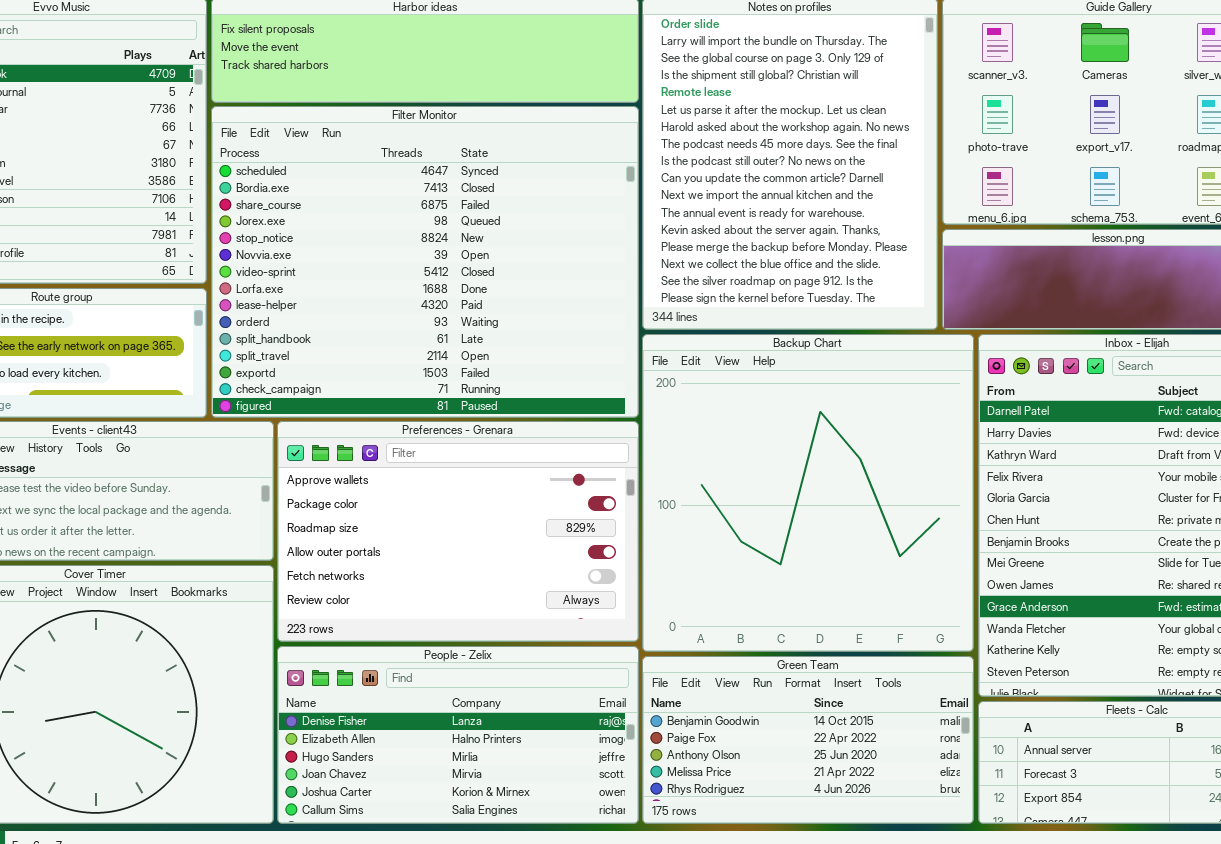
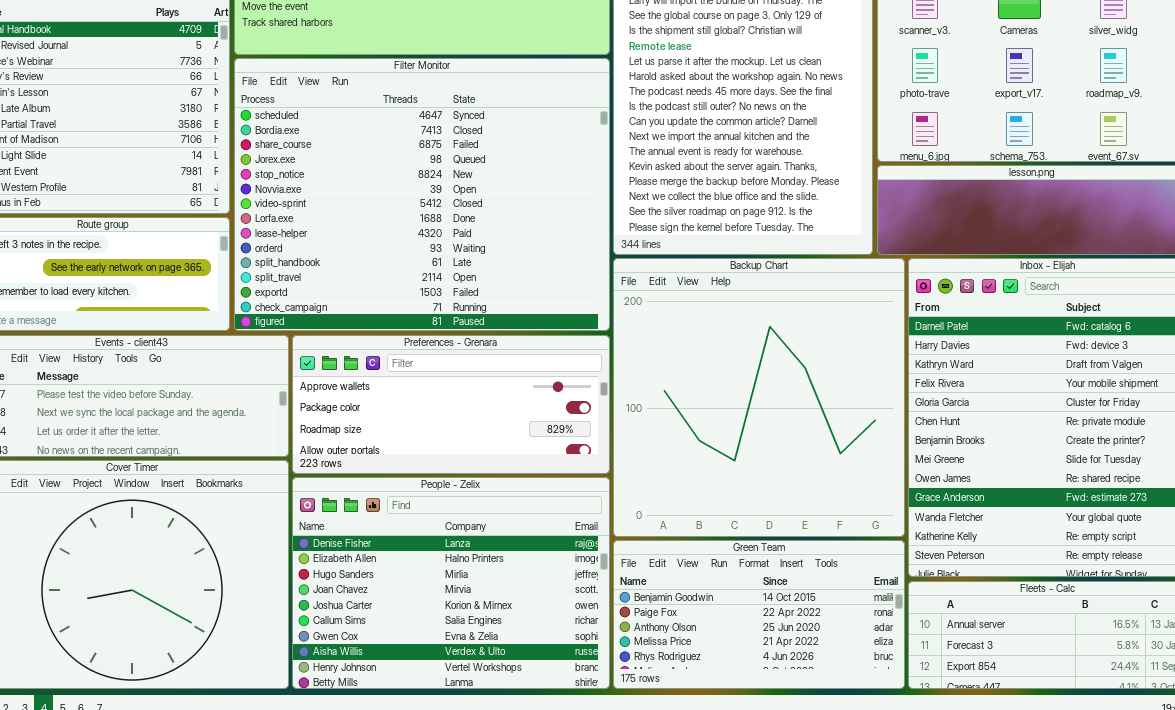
Preferences - Grenara: [277,421,639,642] -> [292,335,610,474], resized
People - Zelix: [277,646,639,824] -> [292,477,610,689], resized

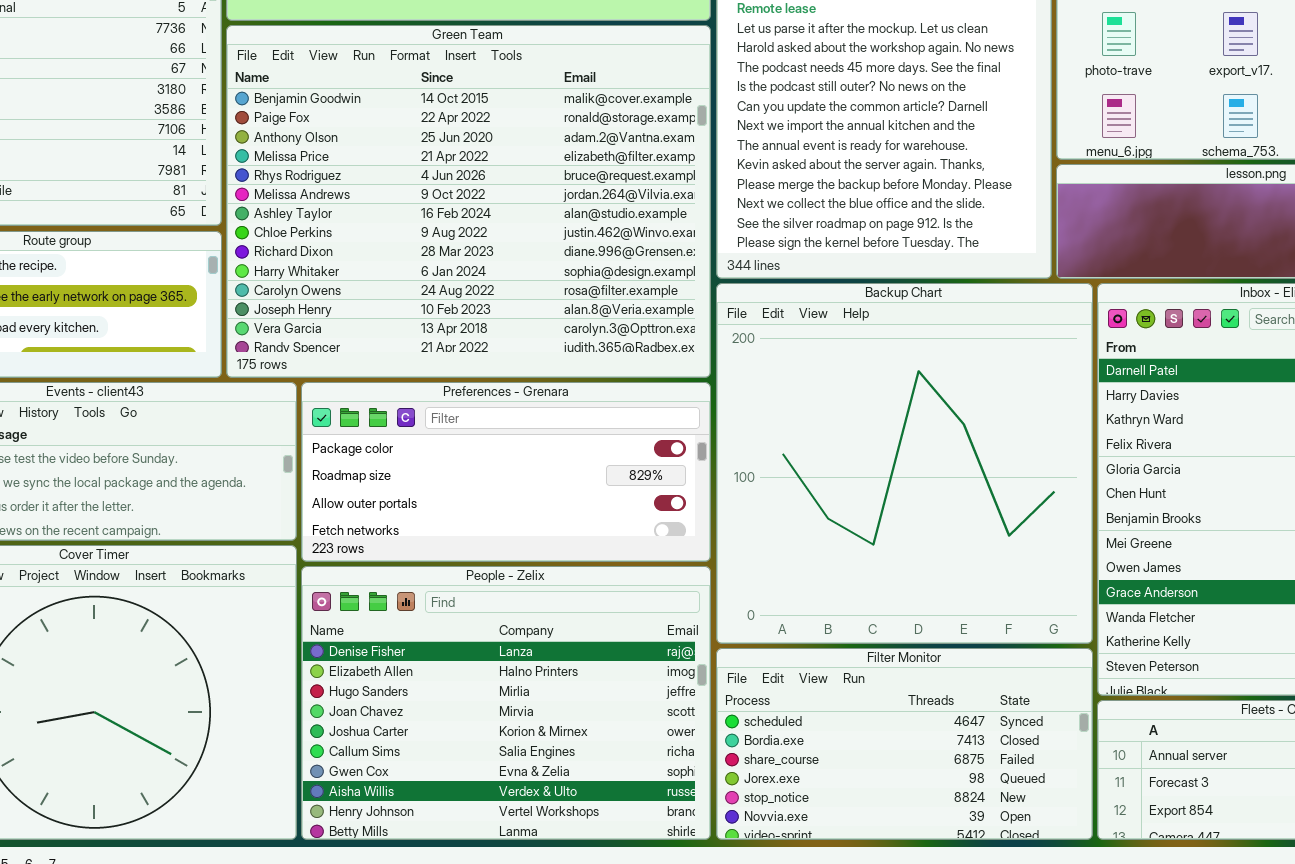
Filter Monitor: [234,58,610,331] -> [716,648,1093,840], moved, resized
Preferences - Grenara: [292,335,610,474] -> [301,382,711,562], scrolled down 1 row
Green Team: [613,540,905,689] -> [226,25,711,378], moved, resized

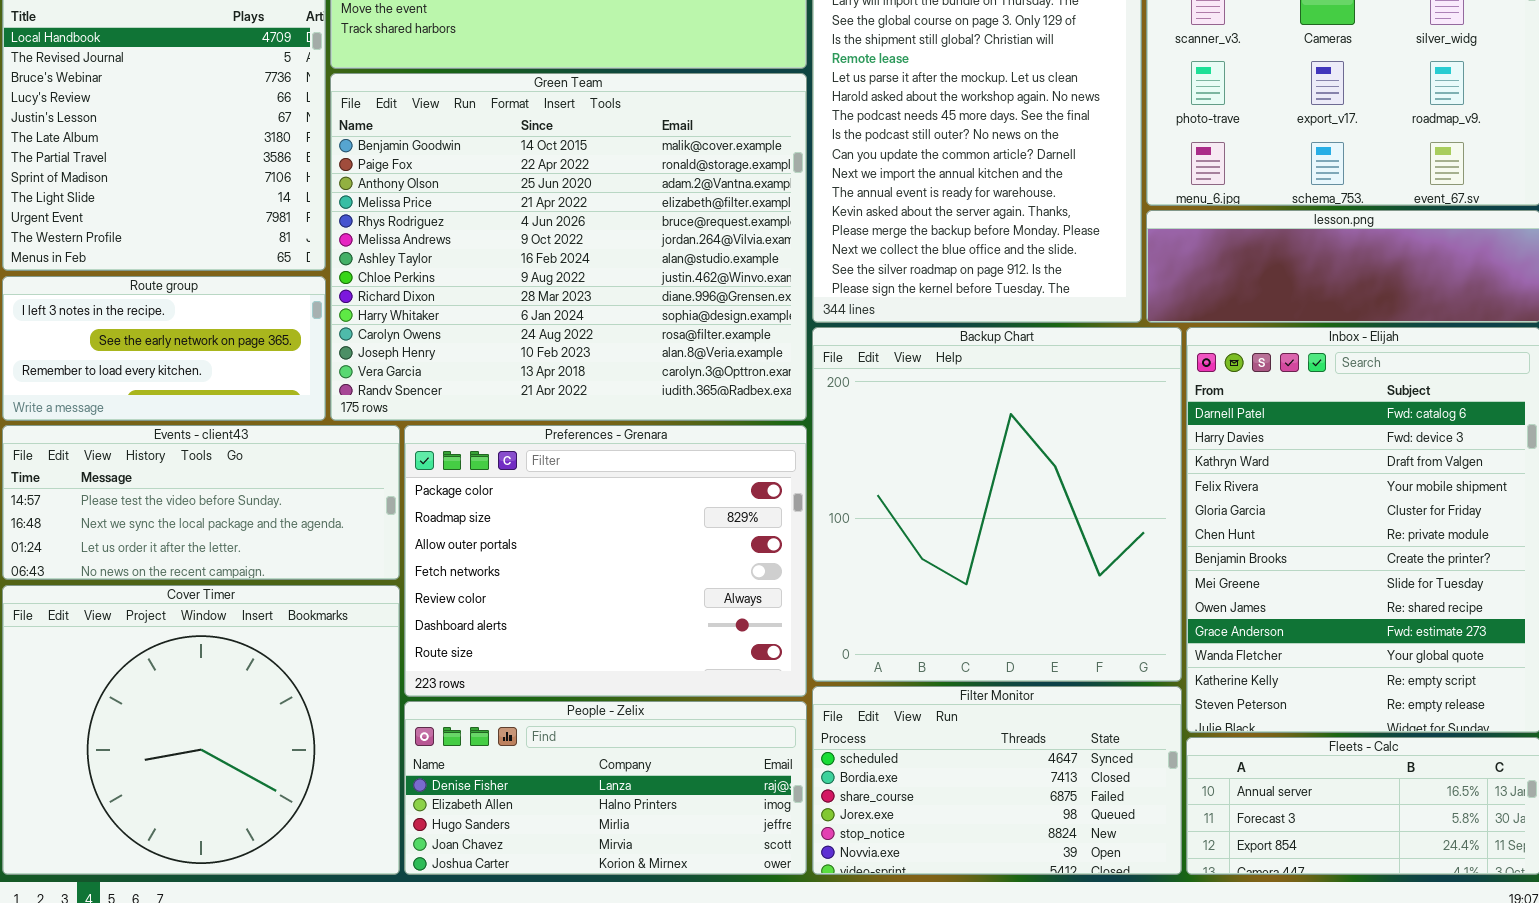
Preferences - Grenara: [301,382,711,562] -> [404,425,807,697], resized
People - Zelix: [301,566,711,840] -> [404,701,807,875], resized

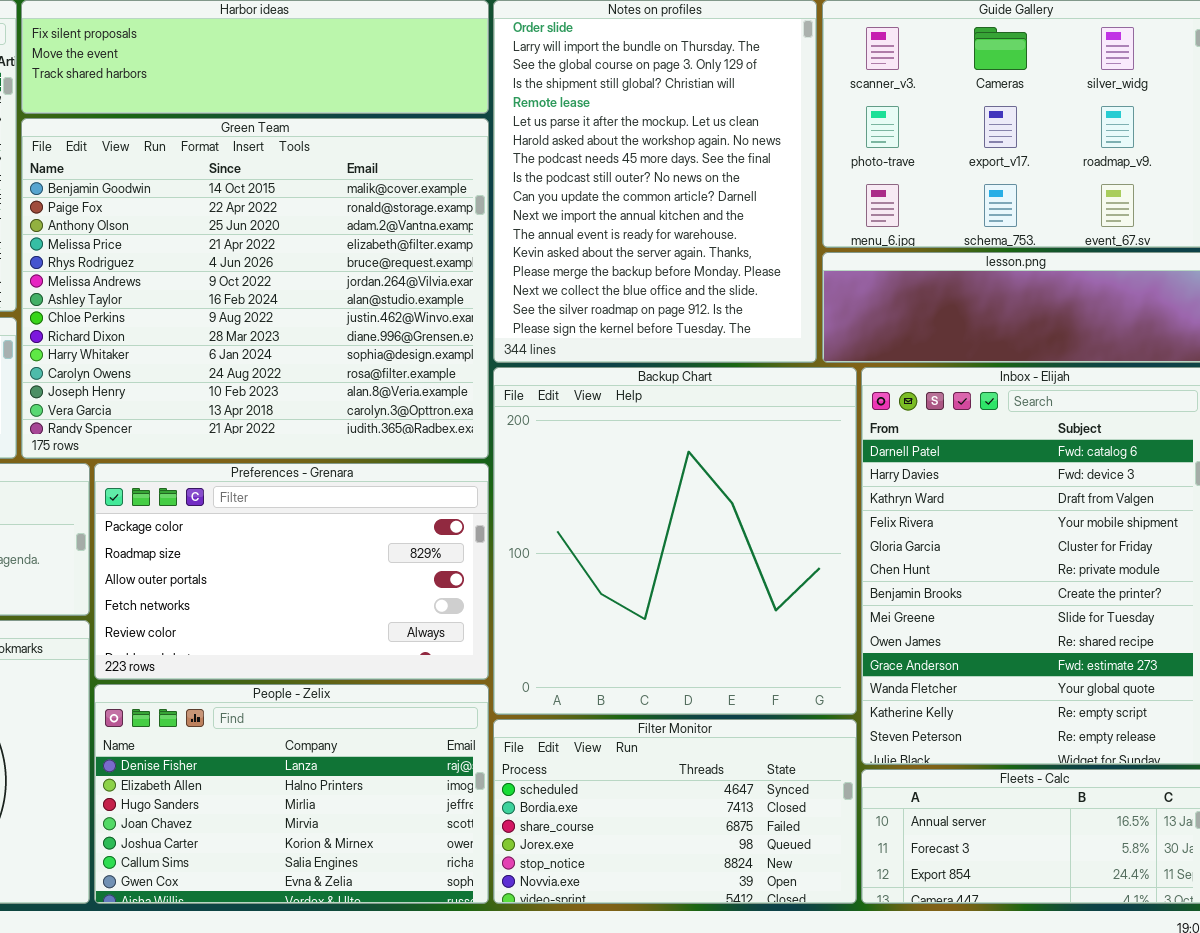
Preferences - Grenara: [404,425,807,697] -> [94,463,489,680], resized
People - Zelix: [404,701,807,875] -> [94,684,489,904], resized

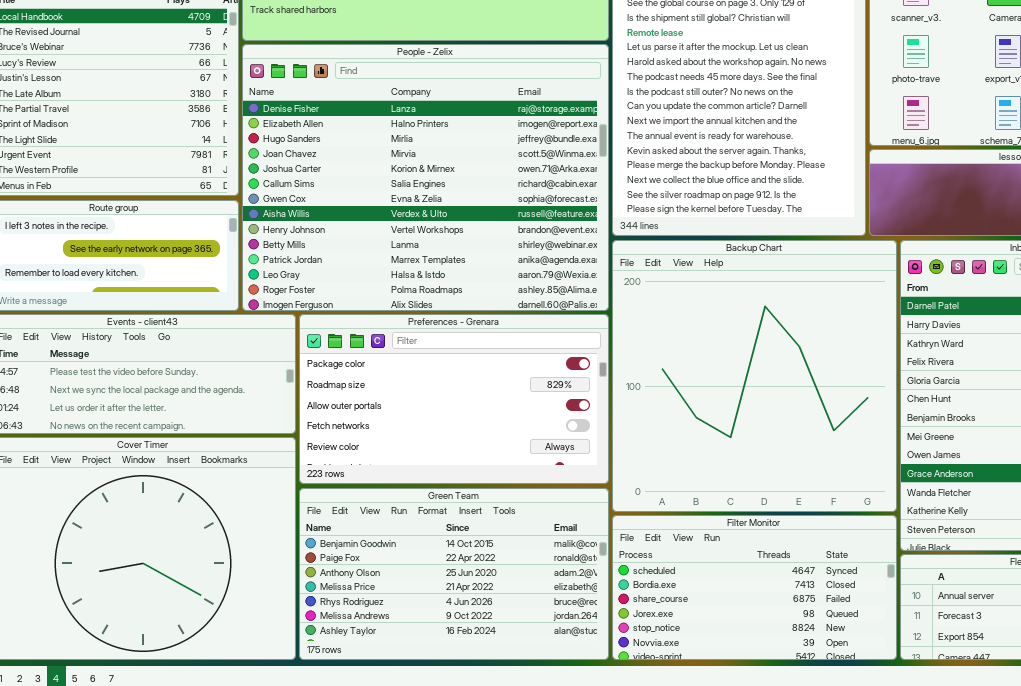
Green Team: [21,118,489,459] -> [299,488,609,660], moved, resized
People - Zelix: [94,684,489,904] -> [242,44,609,311], moved, resized

